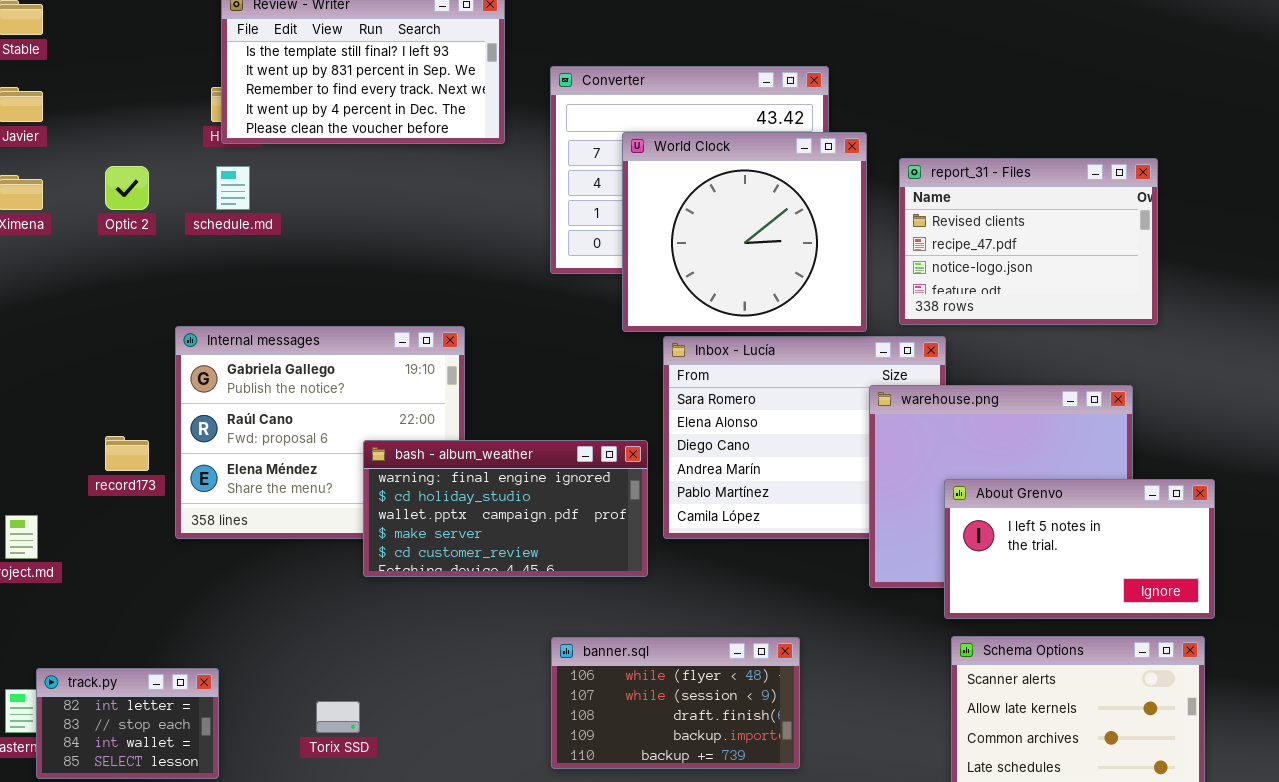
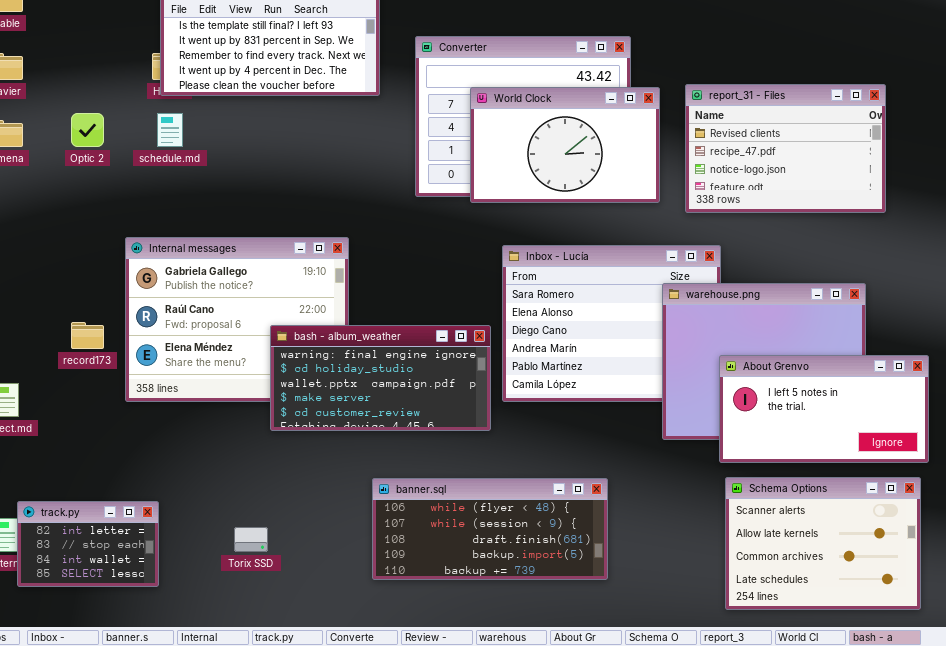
World Clock: [622,132,867,332] -> [470,87,660,203], resized
report_31 - Files: [899,158,1158,325] -> [685,84,886,213], moved
banner.sql: [551,637,800,769] -> [372,478,608,580], resized

